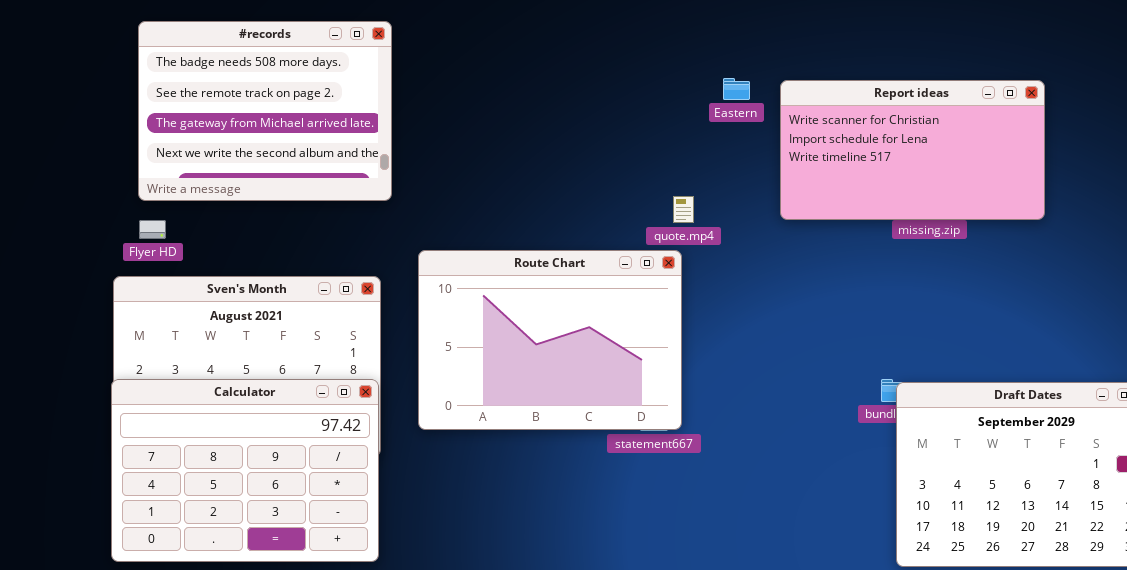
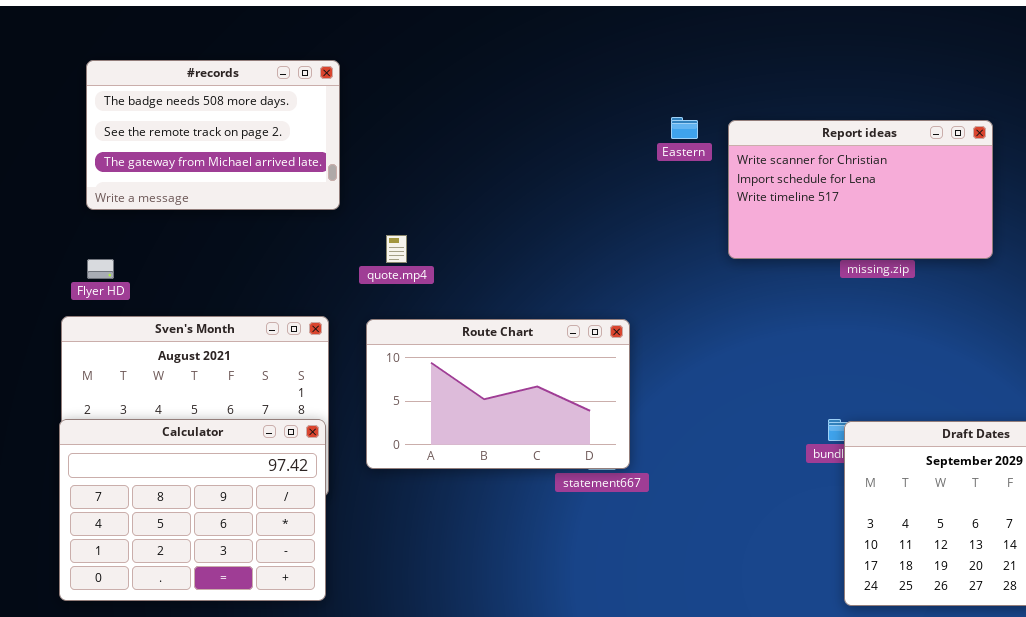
#records: [138,21,392,201] -> [86,60,340,210], resized
quote.mp4: [673,196,694,223] -> [386,235,407,263], moved
Route Chart: [418,250,682,430] -> [366,319,630,469], resized

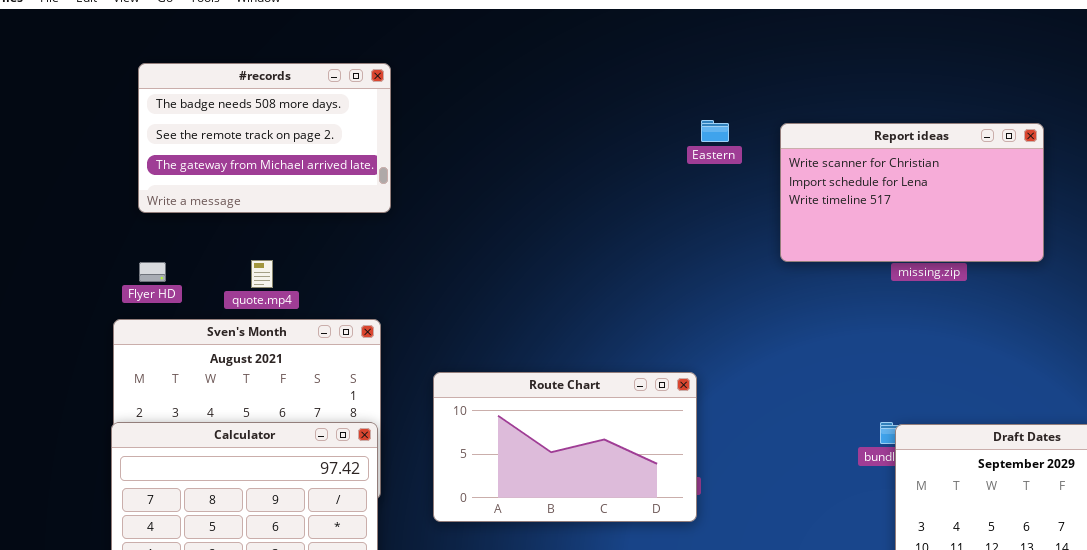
Eastern: [671,117,698,139] -> [701,120,729,142], moved
quote.mp4: [386,235,407,263] -> [251,260,273,288], moved
Route Chart: [366,319,630,469] -> [433,372,697,522], moved

